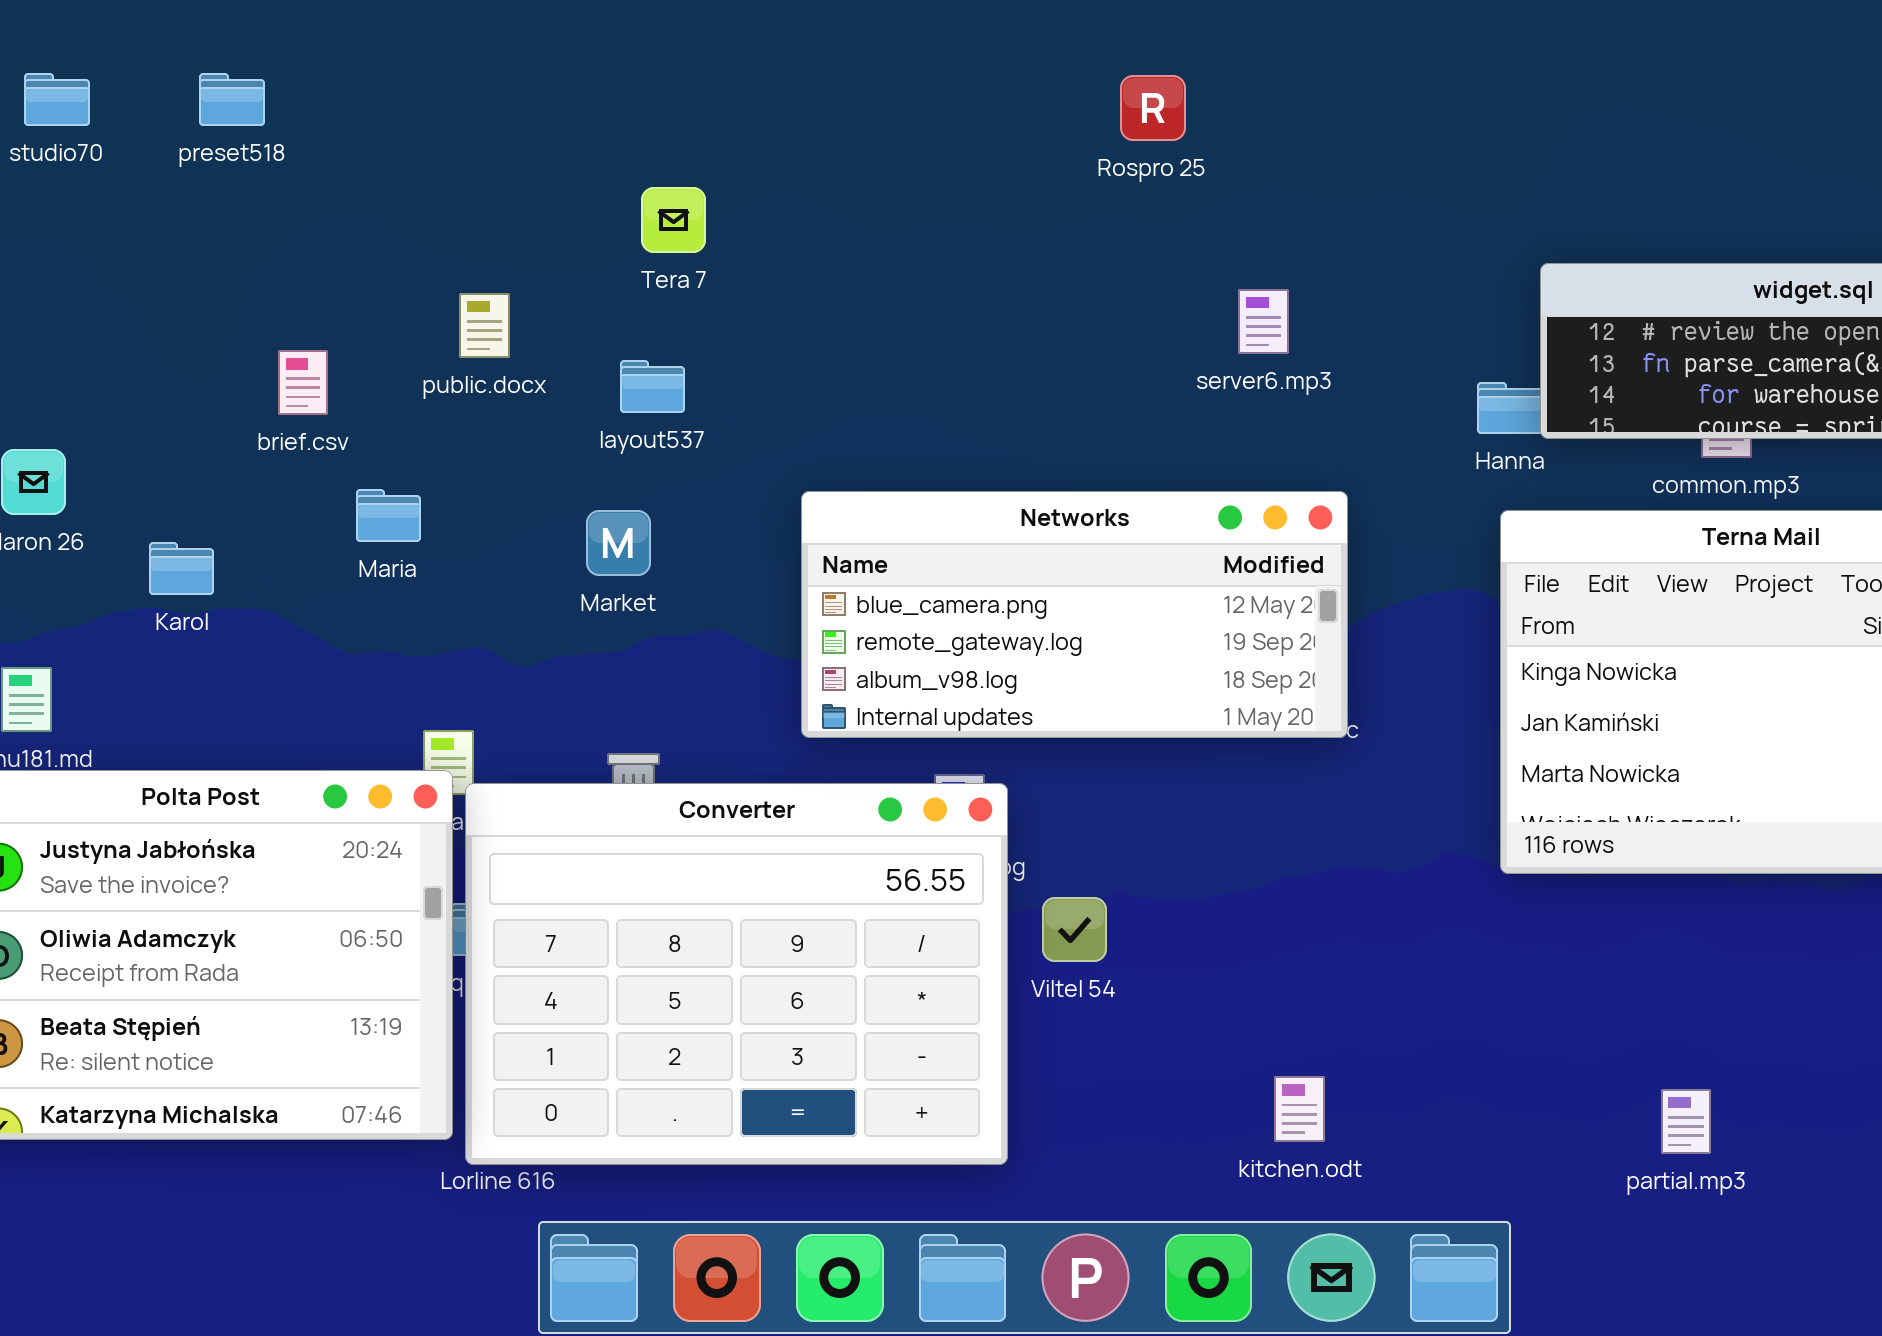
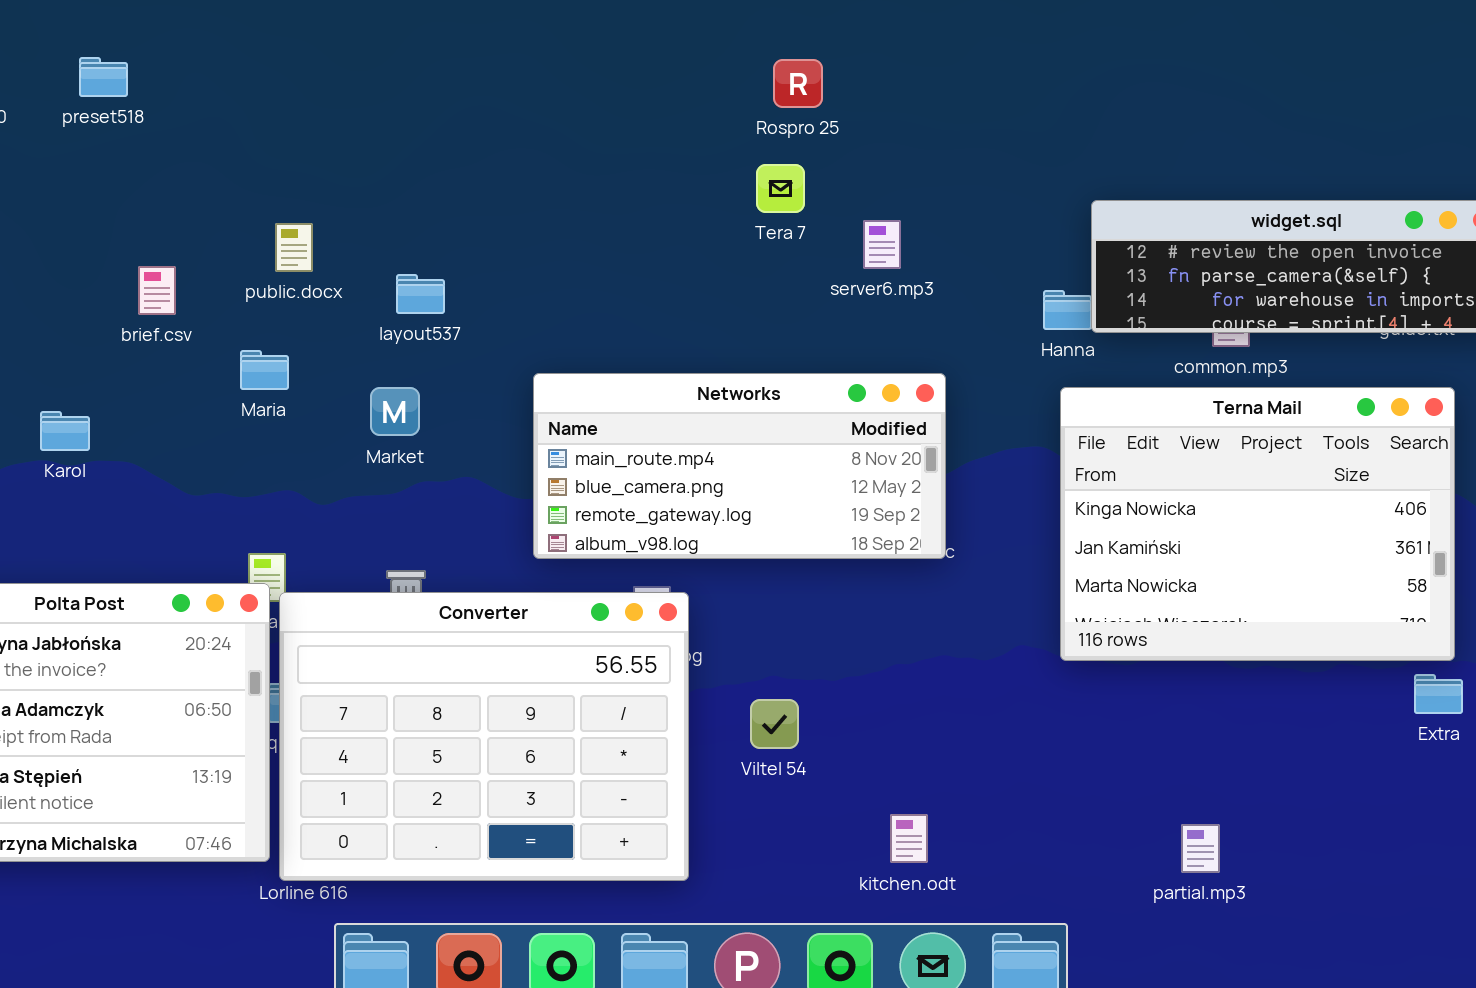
Tera 7: [641,187,706,253] -> [756,164,805,213], moved
Maria: [356,489,421,542] -> [240,350,289,390], moved
Networks: [801,491,1348,738] -> [533,373,946,559], scrolled up 1 row
Viltel 54: [1042,897,1107,962] -> [750,699,799,749], moved

